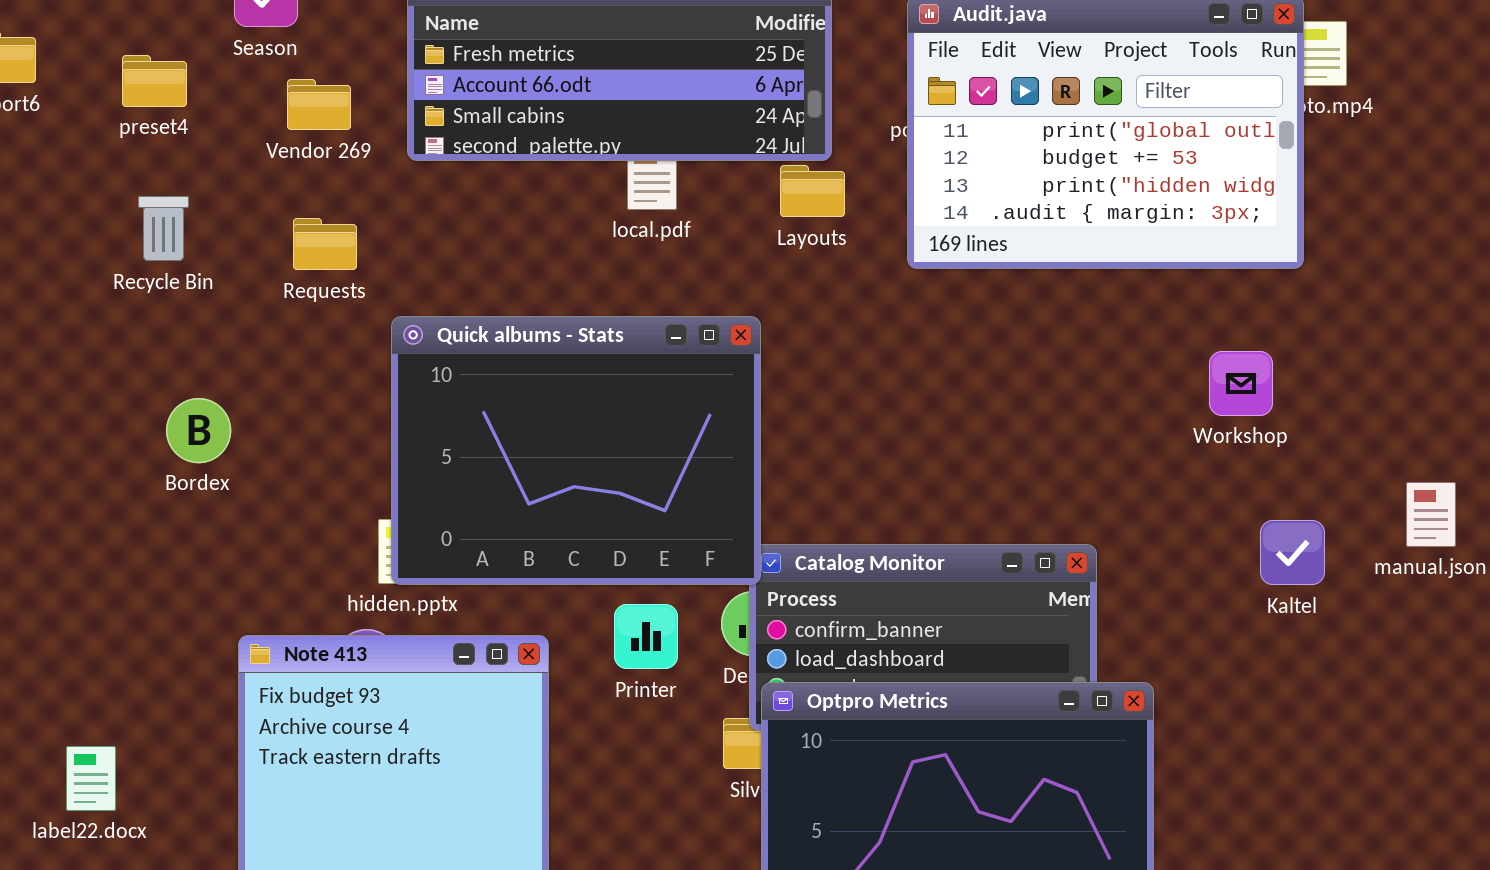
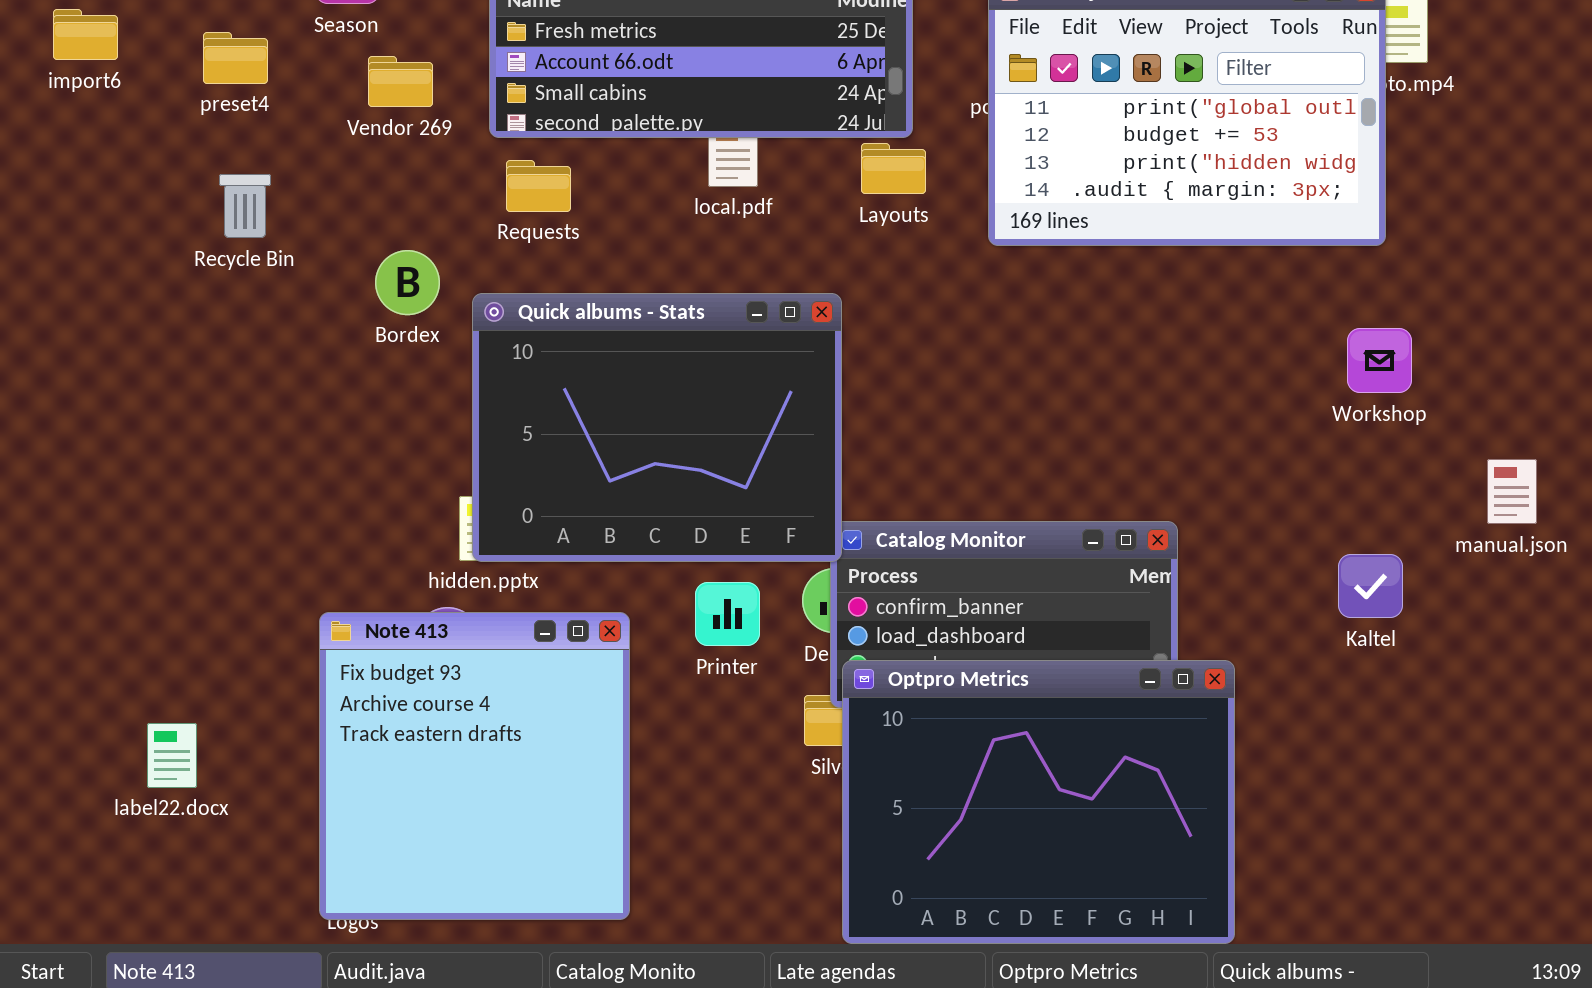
Requests: [293,218,357,270] -> [506,160,571,212], moved
Workshop: [1209,351,1273,416] -> [1347,328,1412,393], moved
Bordex: [166,398,231,463] -> [375,250,440,315], moved
Kaltel: [1260,520,1325,585] -> [1338,554,1403,618], moved

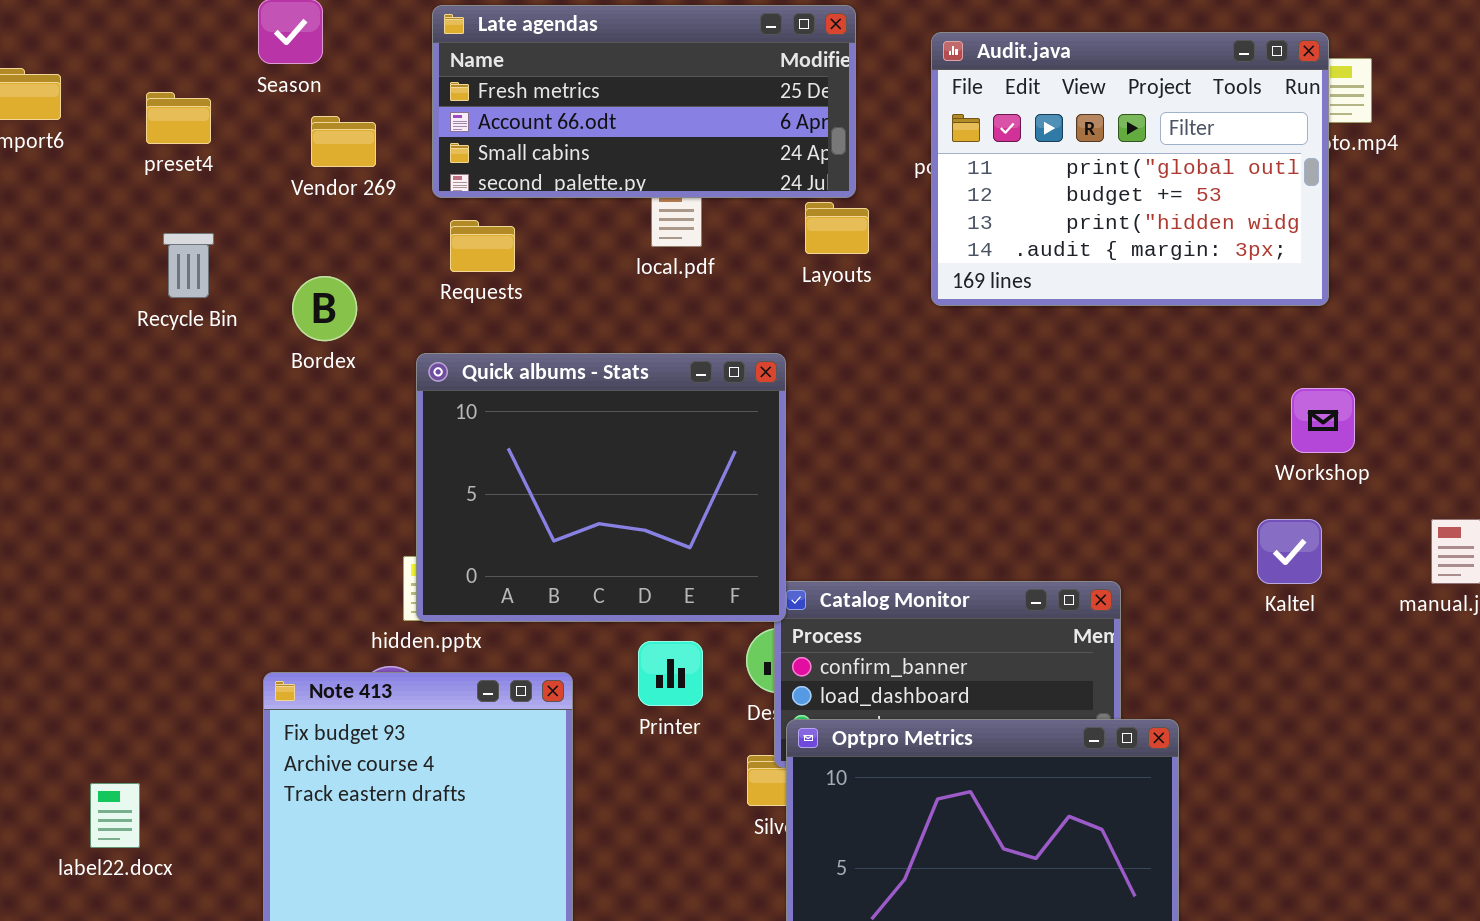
Bordex: [375,250,440,315] -> [292,276,357,341], moved
Kaltel: [1338,554,1403,618] -> [1257,519,1322,584], moved

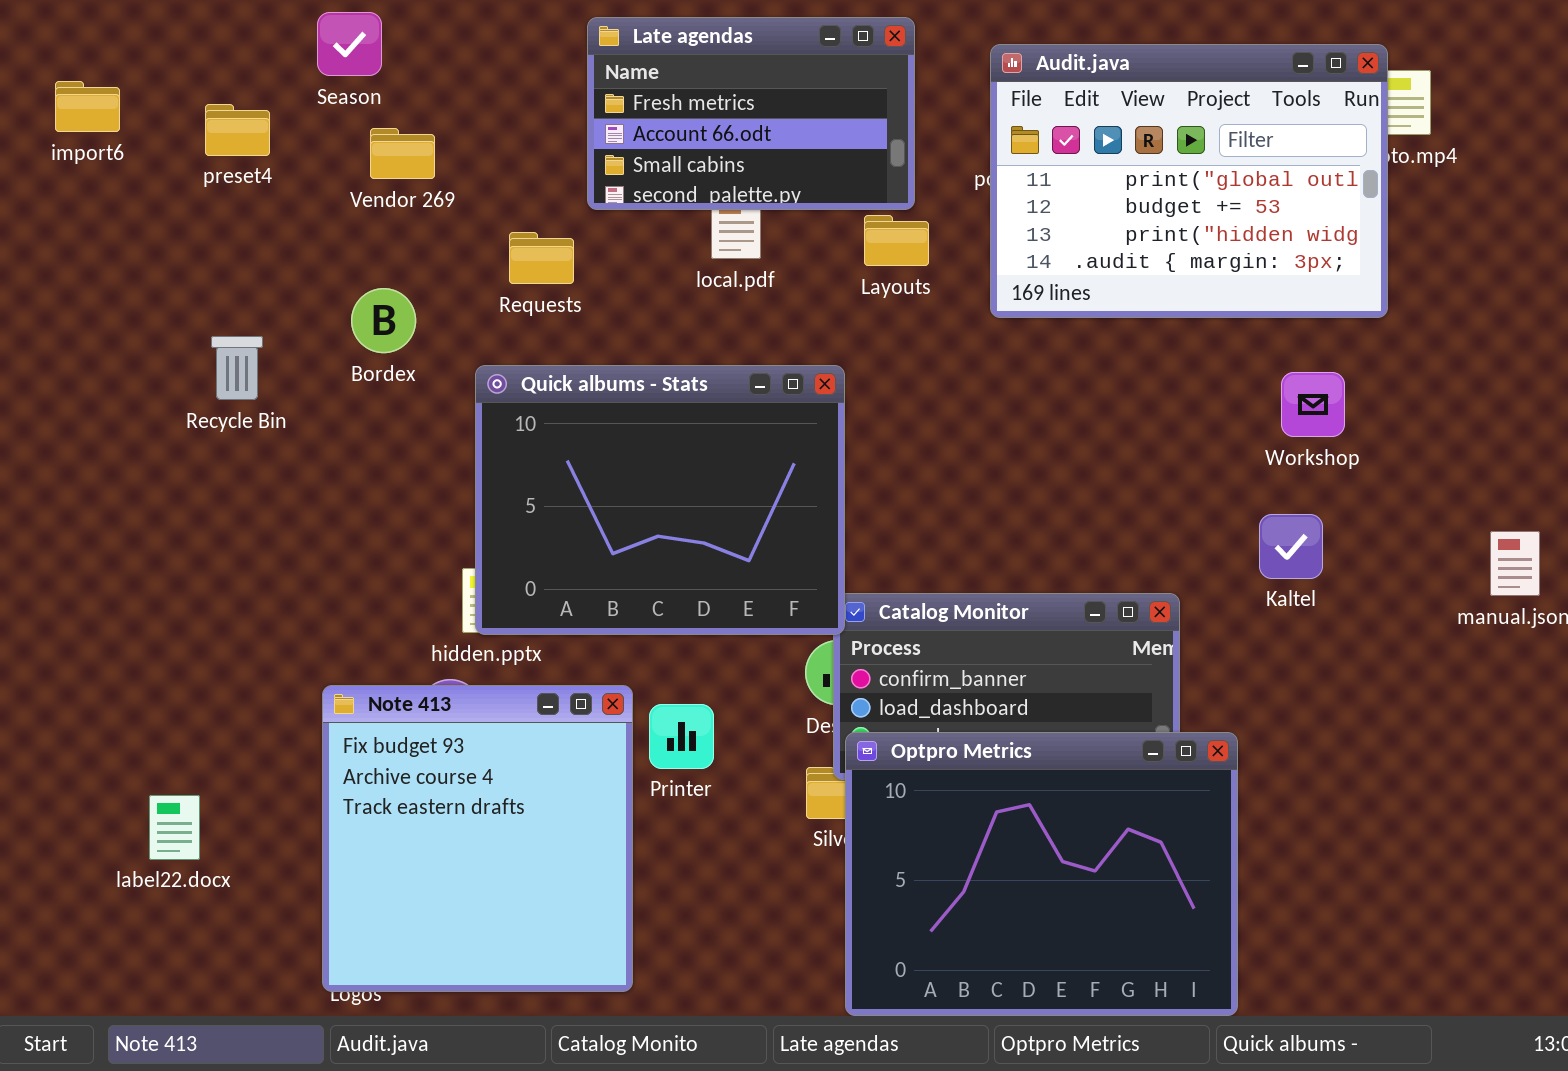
Late agendas: [432,5,856,198] -> [587,17,915,210], resized
Recycle Bin: [163,233,214,298] -> [211,336,263,400], moved
Workshop: [1291,388,1355,453] -> [1281,372,1345,437], moved
Kaltel: [1257,519,1322,584] -> [1259,514,1323,579], moved
Printer: [638,641,703,706] -> [649,704,714,769], moved

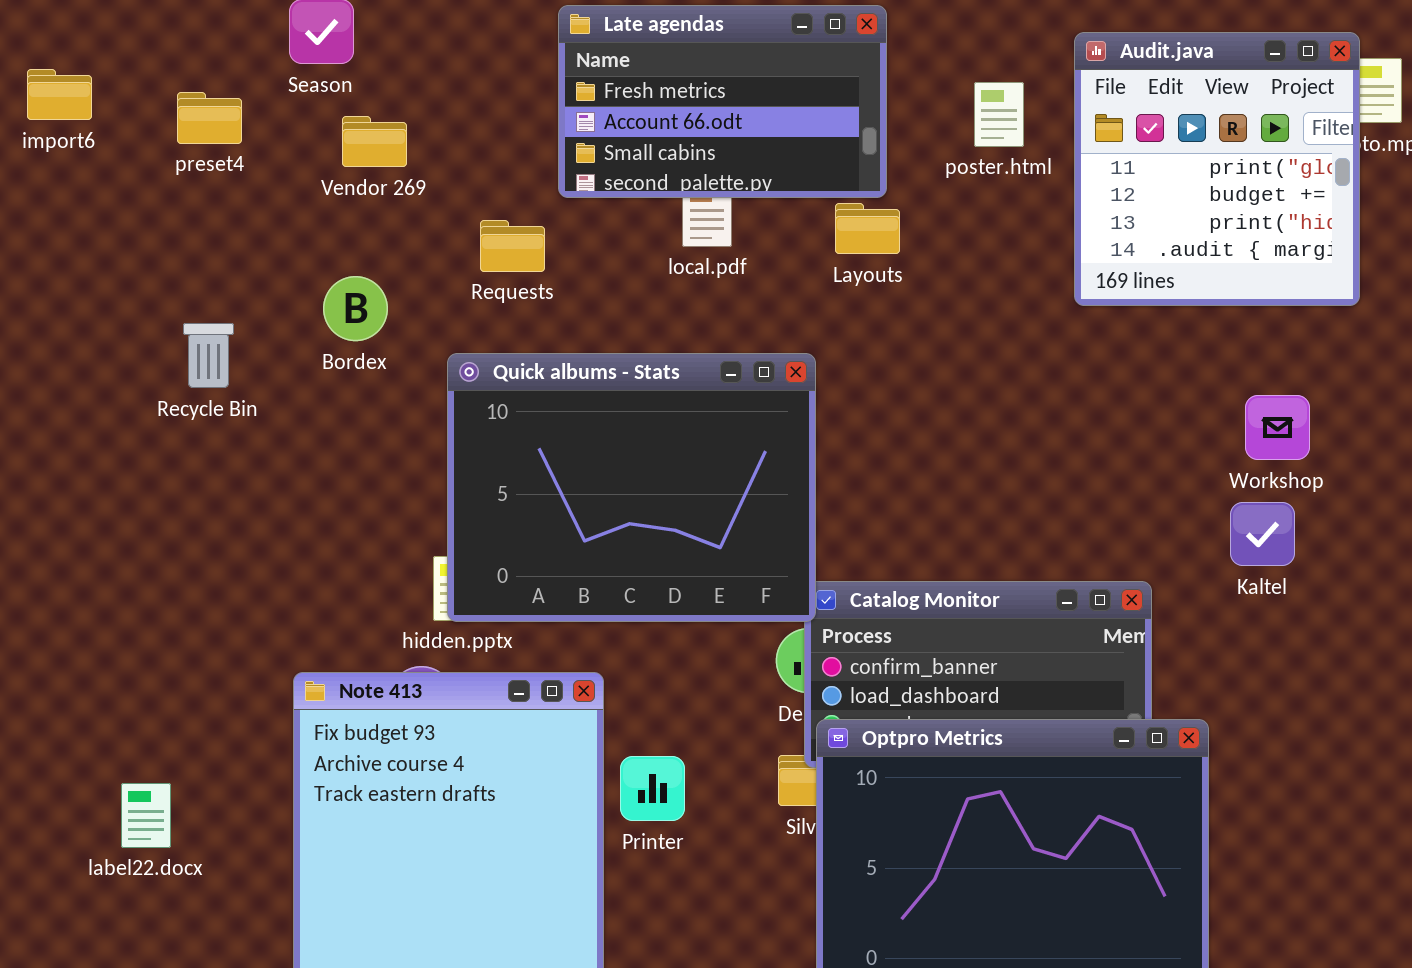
Audit.java: [990,44,1388,318] -> [1074,32,1360,306], resized
Workshop: [1281,372,1345,437] -> [1245,395,1310,460], moved
Printer: [649,704,714,769] -> [620,756,685,821], moved

